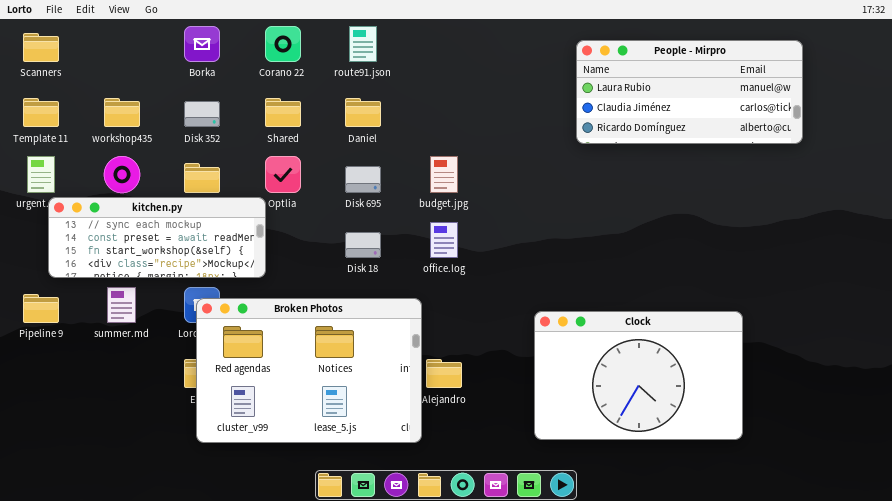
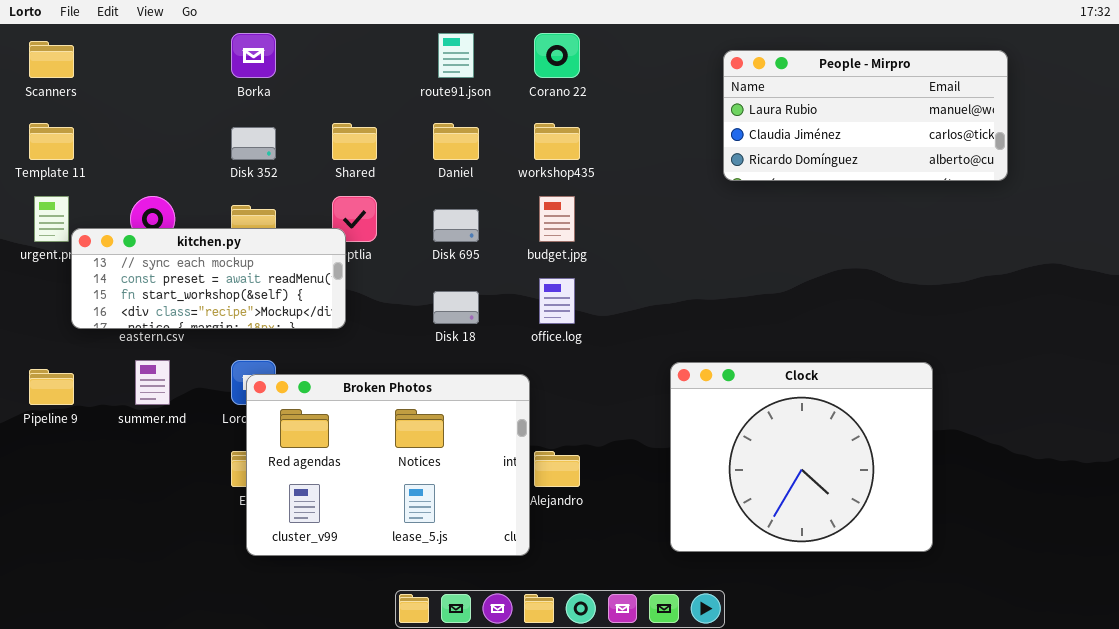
Corano 22: [265,26,301,62] -> [534,33,580,78], moved
workshop435: [104,98,140,127] -> [534,123,580,160], moved
kitchen.py: [48,197,266,278] -> [71,228,346,329], moved
Clock: [534,311,743,440] -> [670,362,933,552], resized

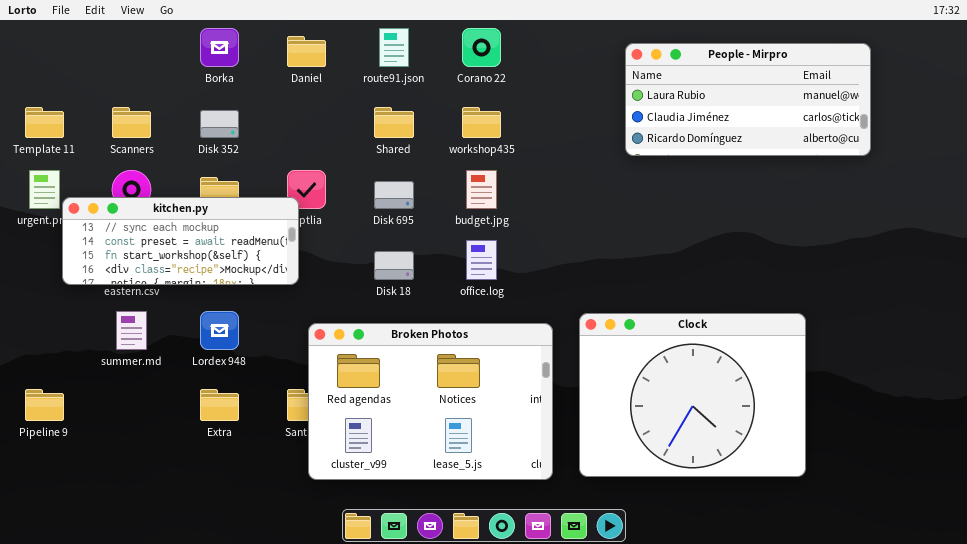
Scanners: [29,41,74,78] -> [112,107,151,138], moved
Shared: [332,123,377,160] -> [374,107,414,138], moved
Daniel: [433,123,479,160] -> [287,36,326,67], moved
Pipeline 9: [29,369,74,405] -> [25,389,64,421], moved
Broken Photos: [246,374,530,556] -> [308,323,553,480], moved

